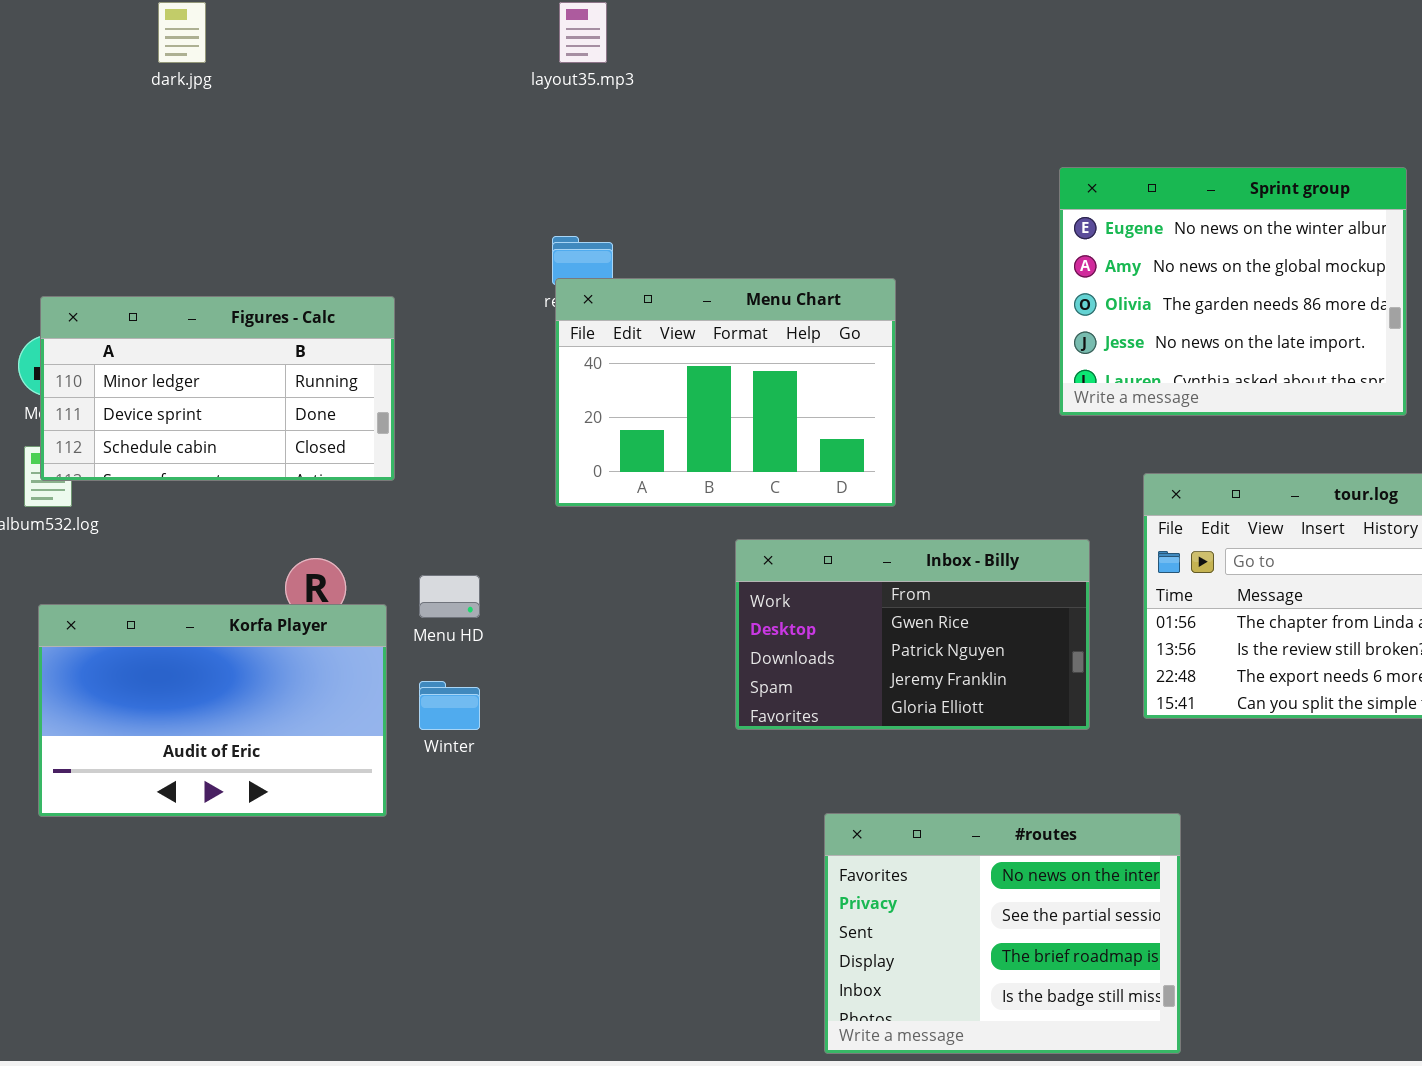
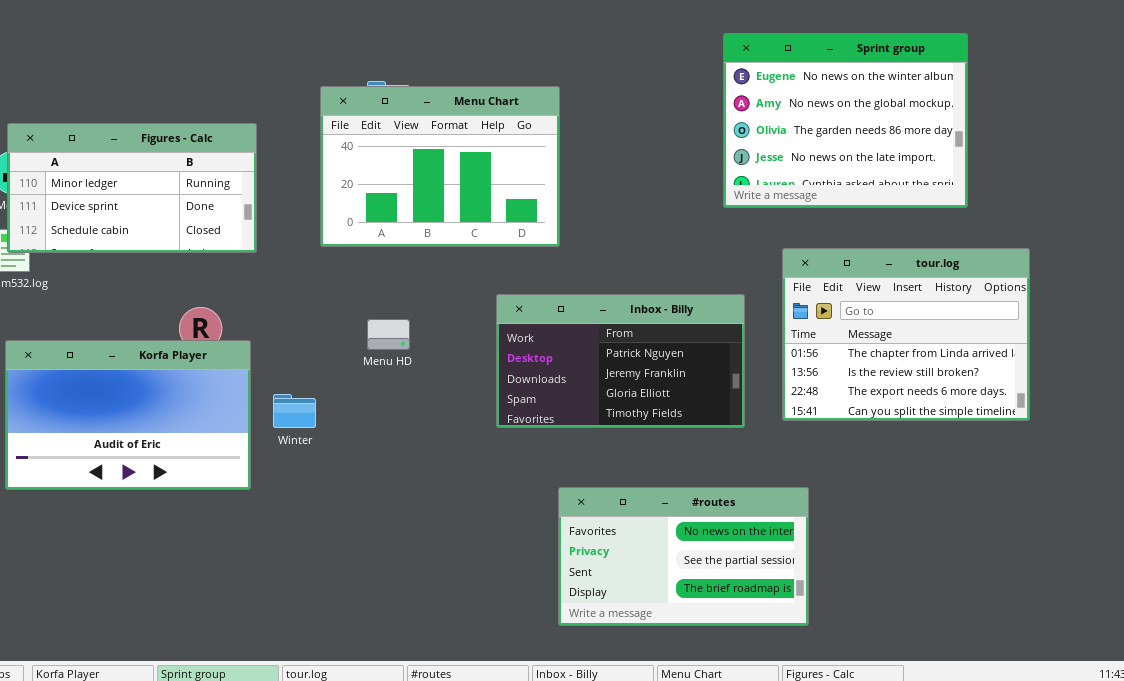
Menu Chart: [555,278,896,507] -> [320,86,560,247], moved
Inbox - Billy: [735,539,1090,730] -> [496,294,745,428], scrolled down 1 row
Menu HD: [419,575,480,618] -> [367,319,410,350], moved
#routes: [824,813,1181,1054] -> [558,487,809,626], resized

